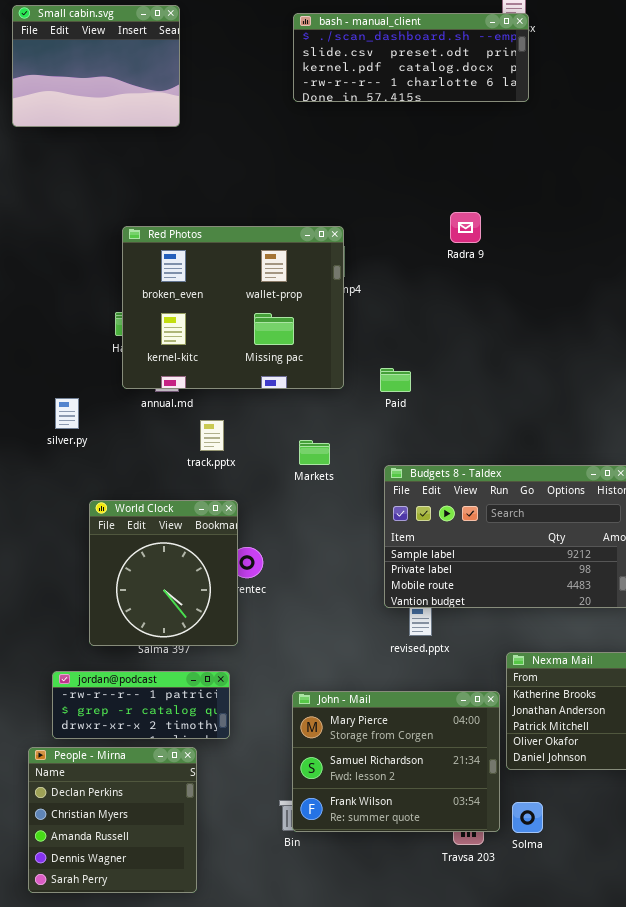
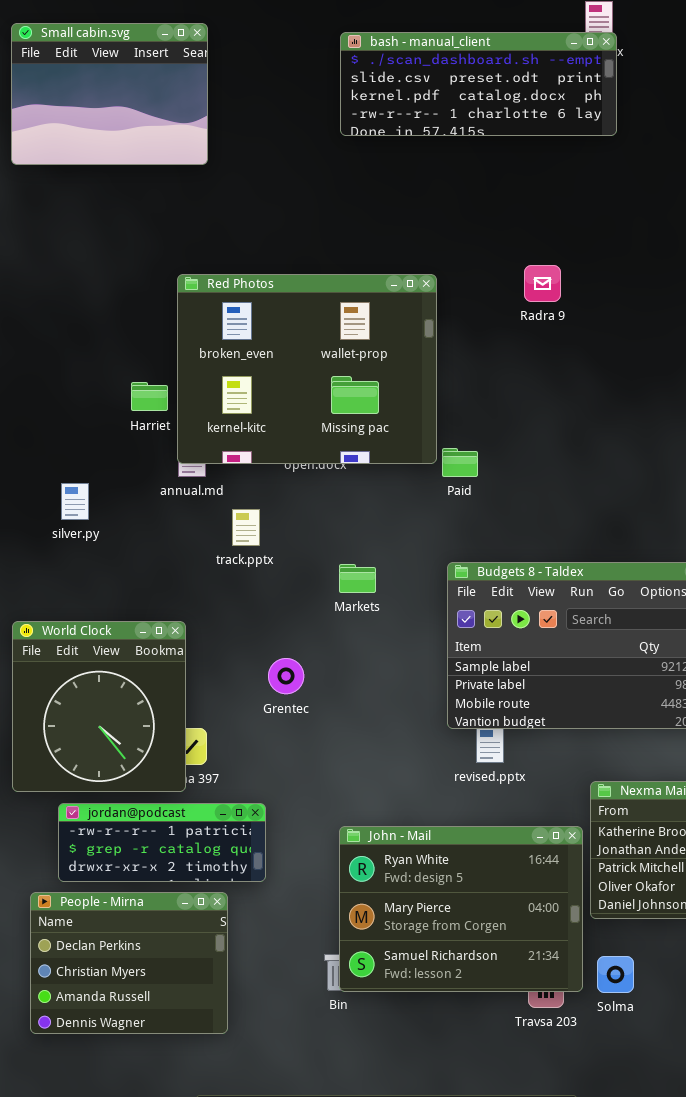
Red Photos: [122,226,344,389] -> [177,274,437,464], moved
Markets: [299,440,330,465] -> [339,564,376,593], moved
World Clock: [89,500,238,646] -> [12,621,186,792], moved
John - Mail: [292,691,500,832] -> [339,826,583,992], scrolled up 1 row
People - Mirna: [28,747,197,893] -> [30,892,228,1034], resized

